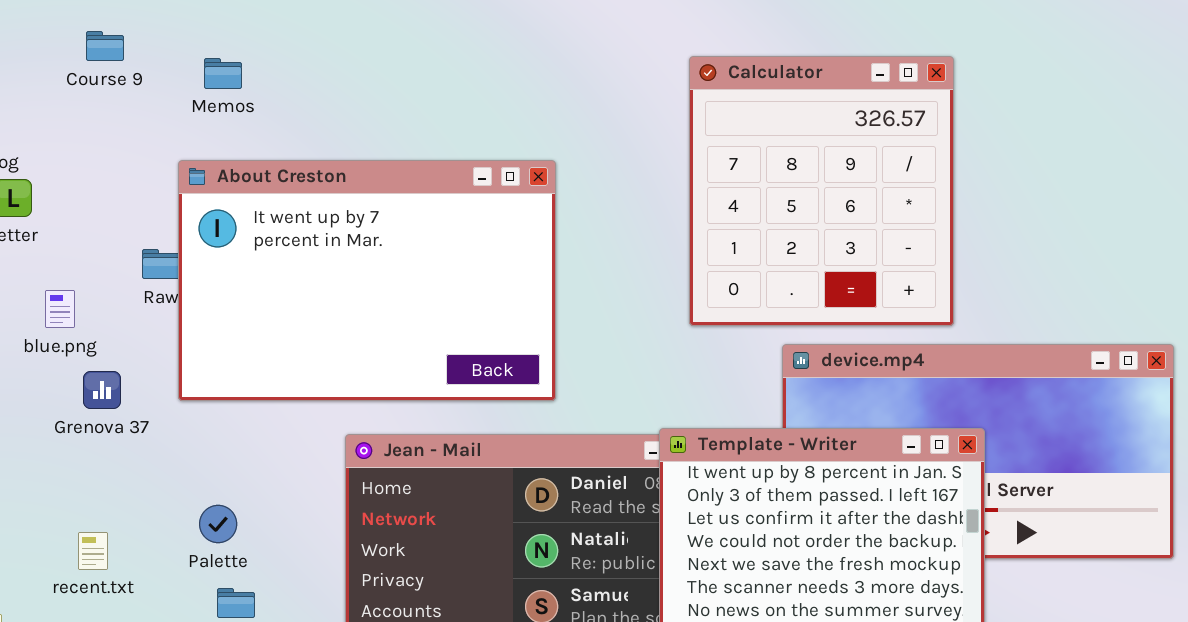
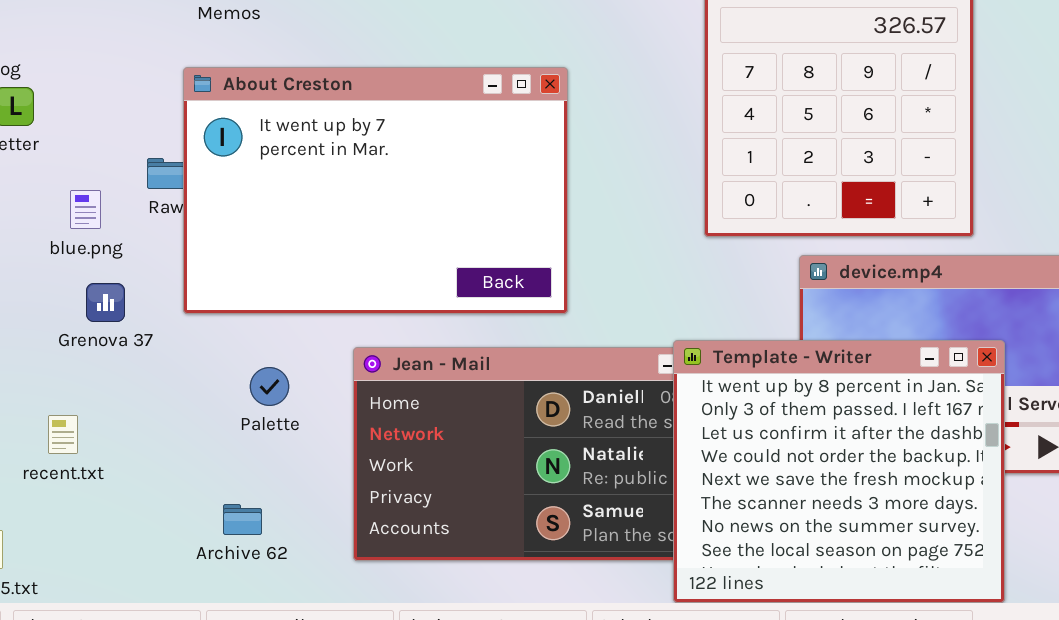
blue.png: [45,290,75,328] -> [70,190,101,229], moved
Palette: [199,505,237,543] -> [250,367,289,406], moved
recent.txt: [78,532,108,570] -> [48,415,78,454], moved

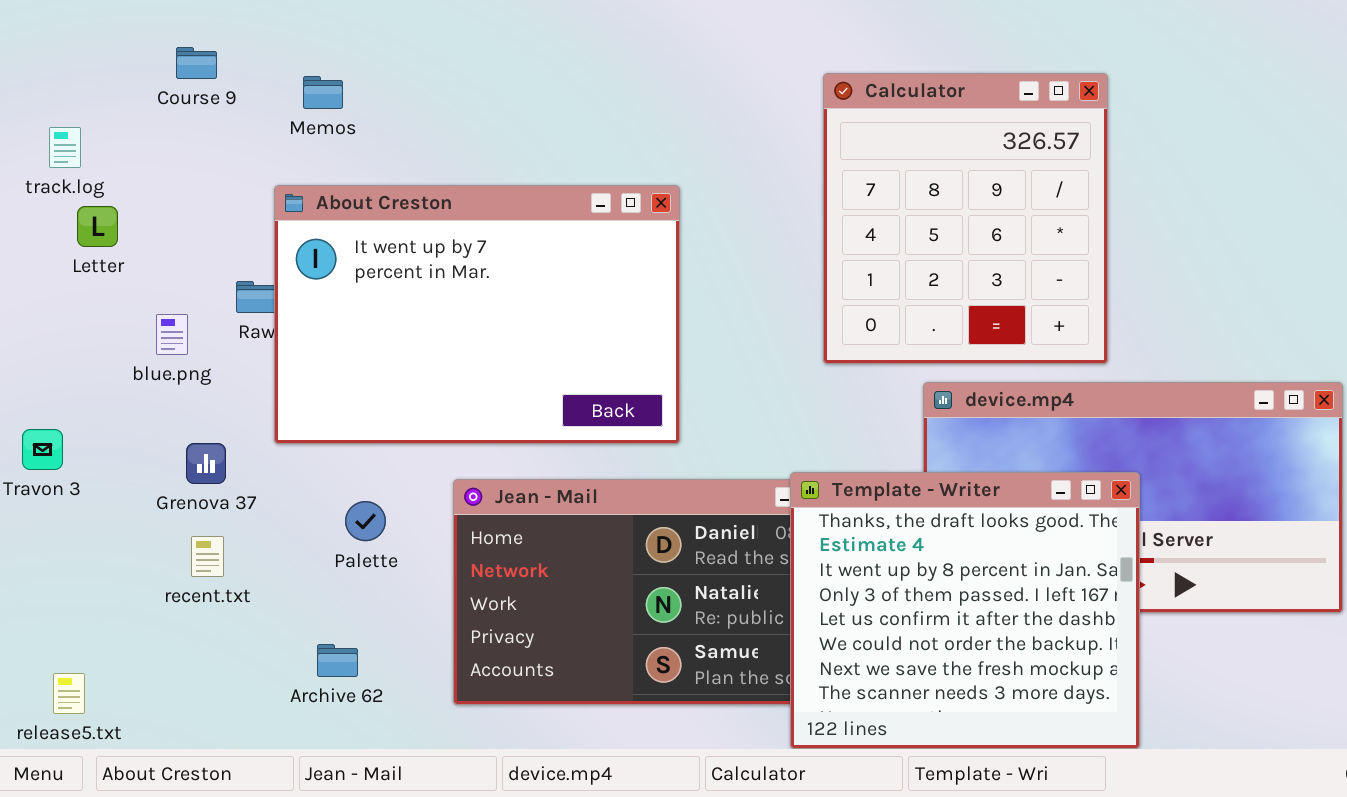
Grenova 37: [86,283,125,322] -> [186,443,226,484], moved
Template - Writer: [673,340,1005,603] -> [790,472,1140,749], scrolled up 2 rows
recent.txt: [48,415,78,454] -> [191,536,224,577], moved

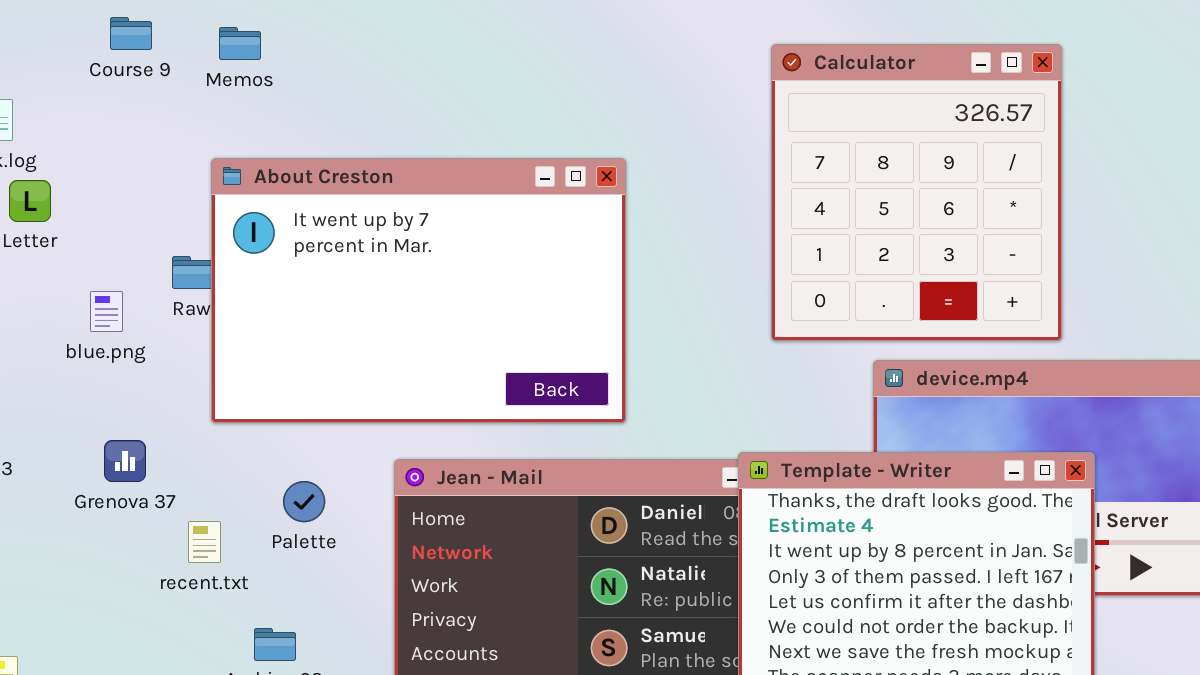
Memos: [303,76,343,109] -> [219,27,261,60], moved
Grenova 37: [186,443,226,484] -> [104,440,146,482], moved
recent.txt: [191,536,224,577] -> [188,521,221,563], moved

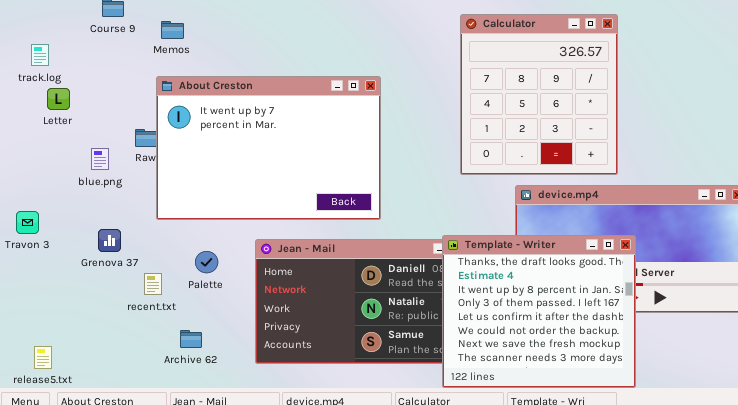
Memos: [219,27,261,60] -> [161,21,184,39], moved

